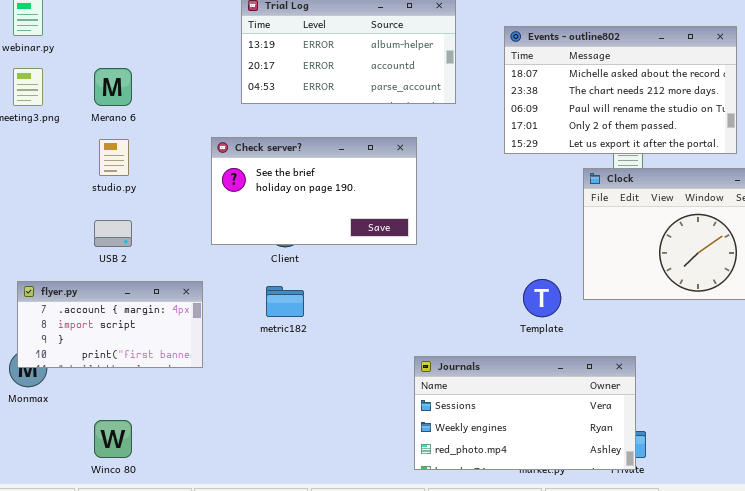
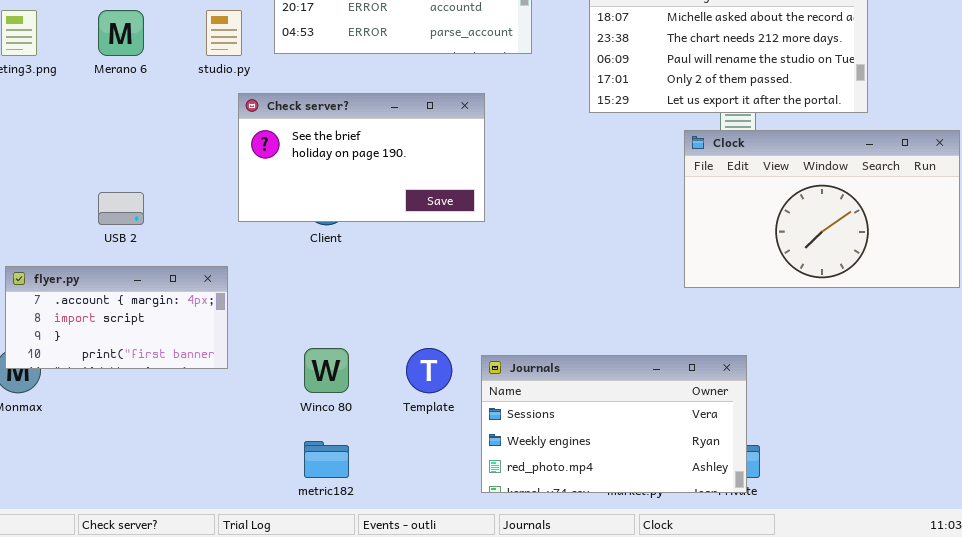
studio.py: [99,139,129,176] -> [206,10,242,56], moved
Template: [523,279,561,317] -> [406,348,452,393], moved
metric182: [266,286,304,317] -> [304,441,349,478], moved
Winco 80: [94,420,132,458] -> [304,348,349,393], moved

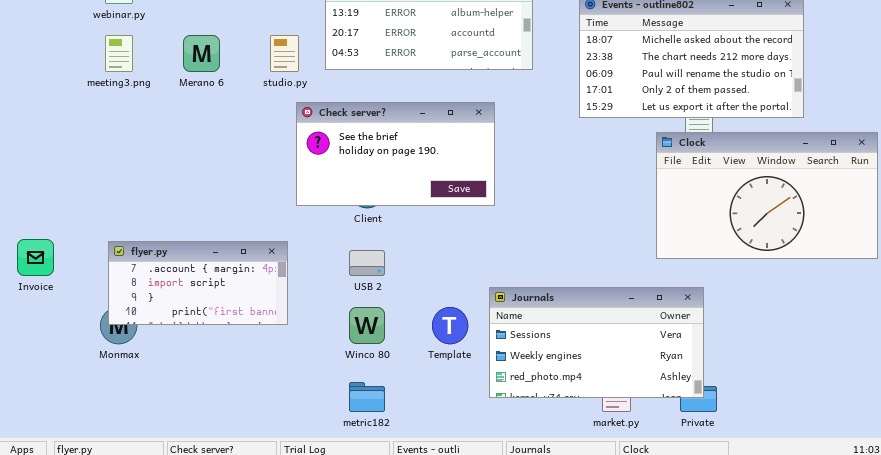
USB 2: [98,192,144,225] -> [349,250,385,276], moved
Journals: [481,355,747,493] -> [489,287,704,398], moved

